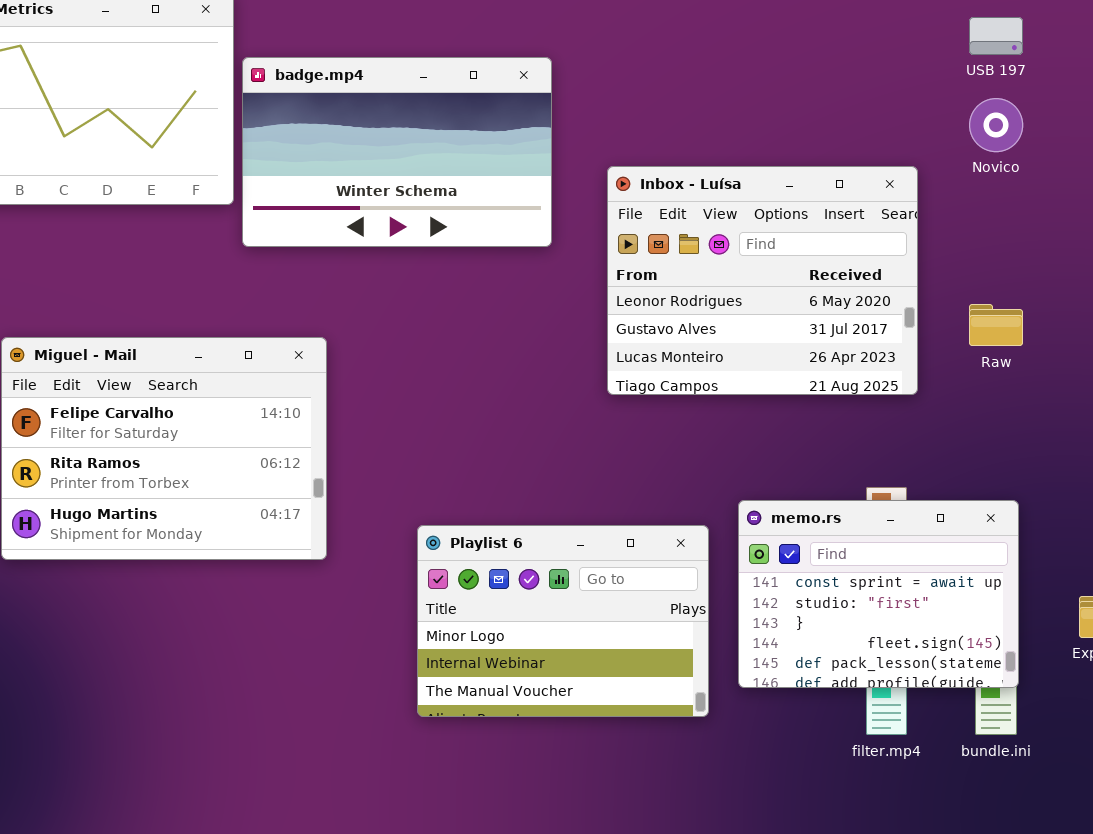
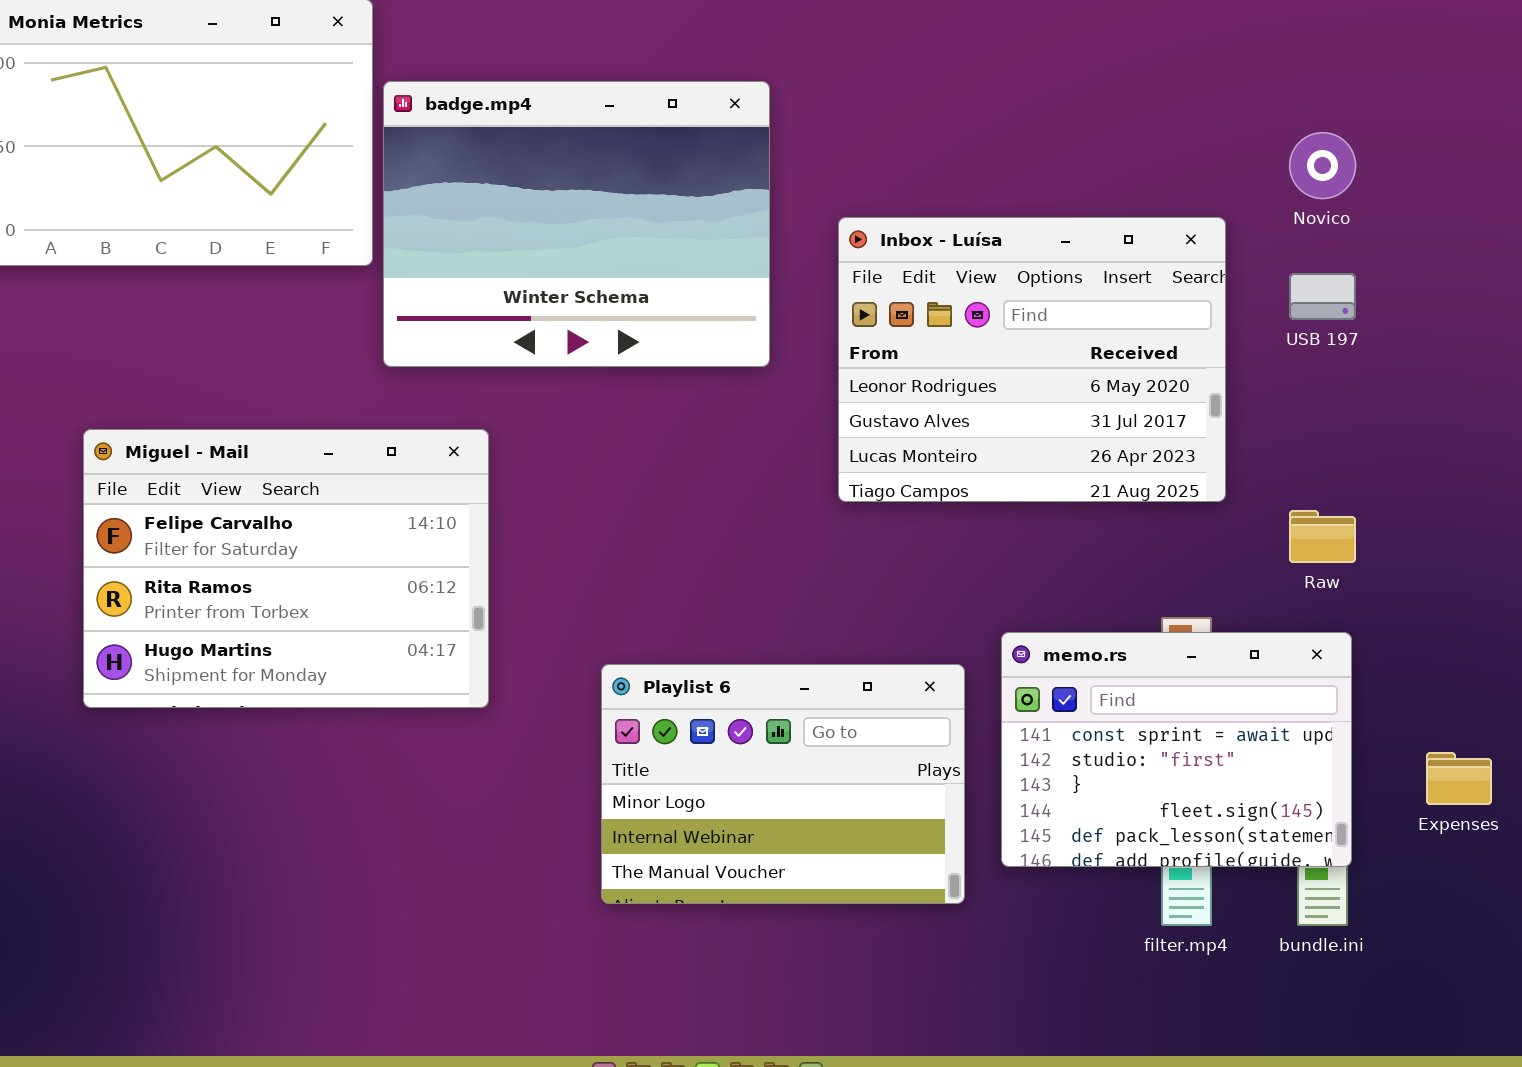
USB 197: [969,17,1023,55] -> [1289,273,1356,320], moved
badge.mp4: [242,57,552,247] -> [383,81,770,367], resized
Raw: [969,304,1023,346] -> [1289,510,1356,563], moved

